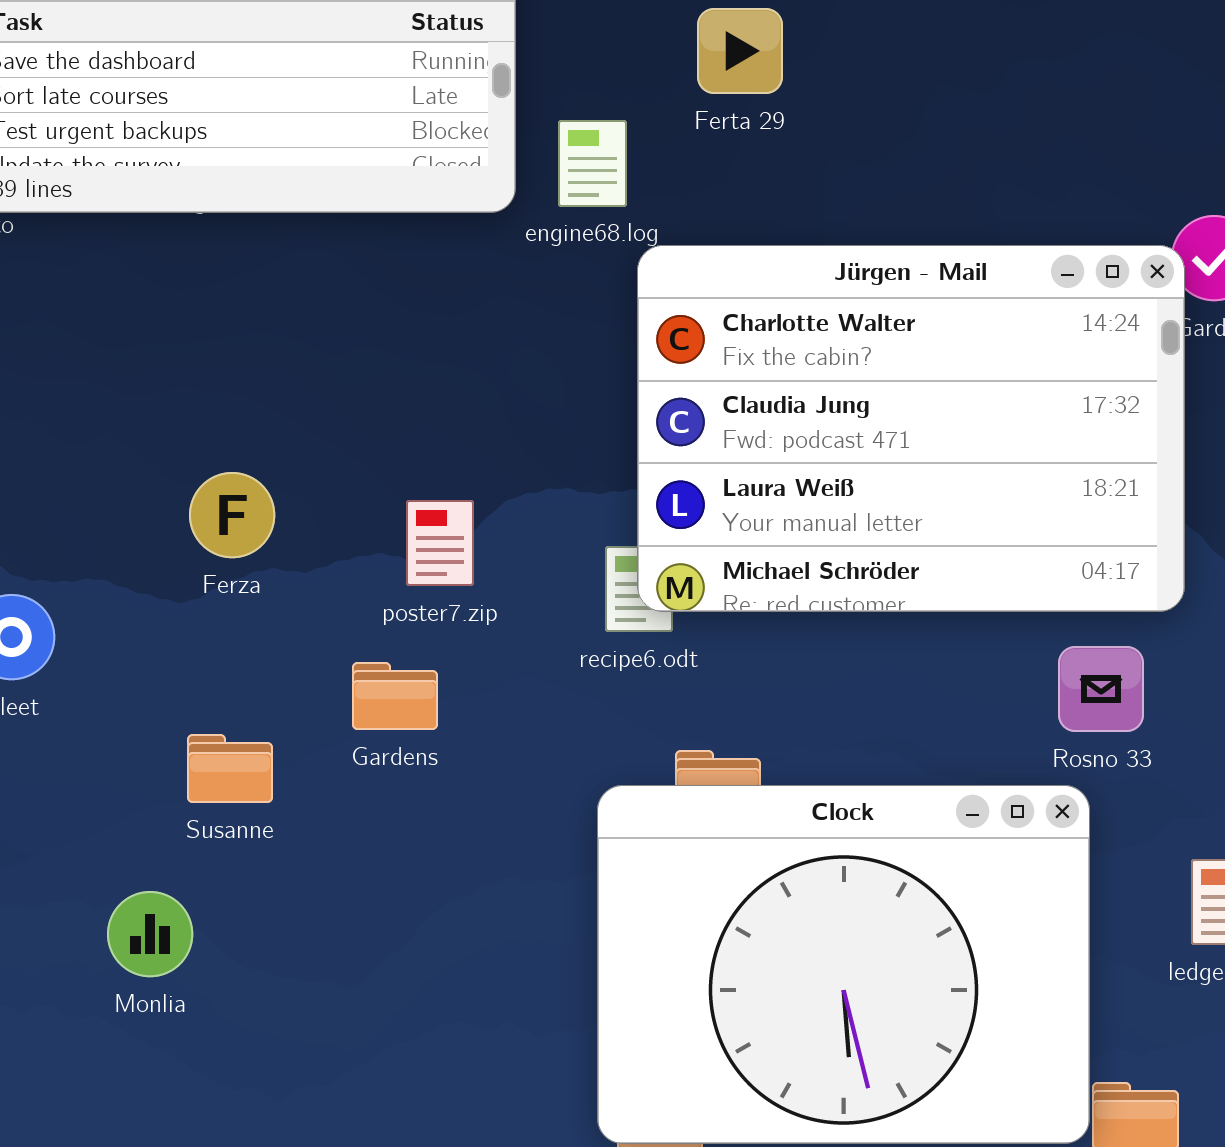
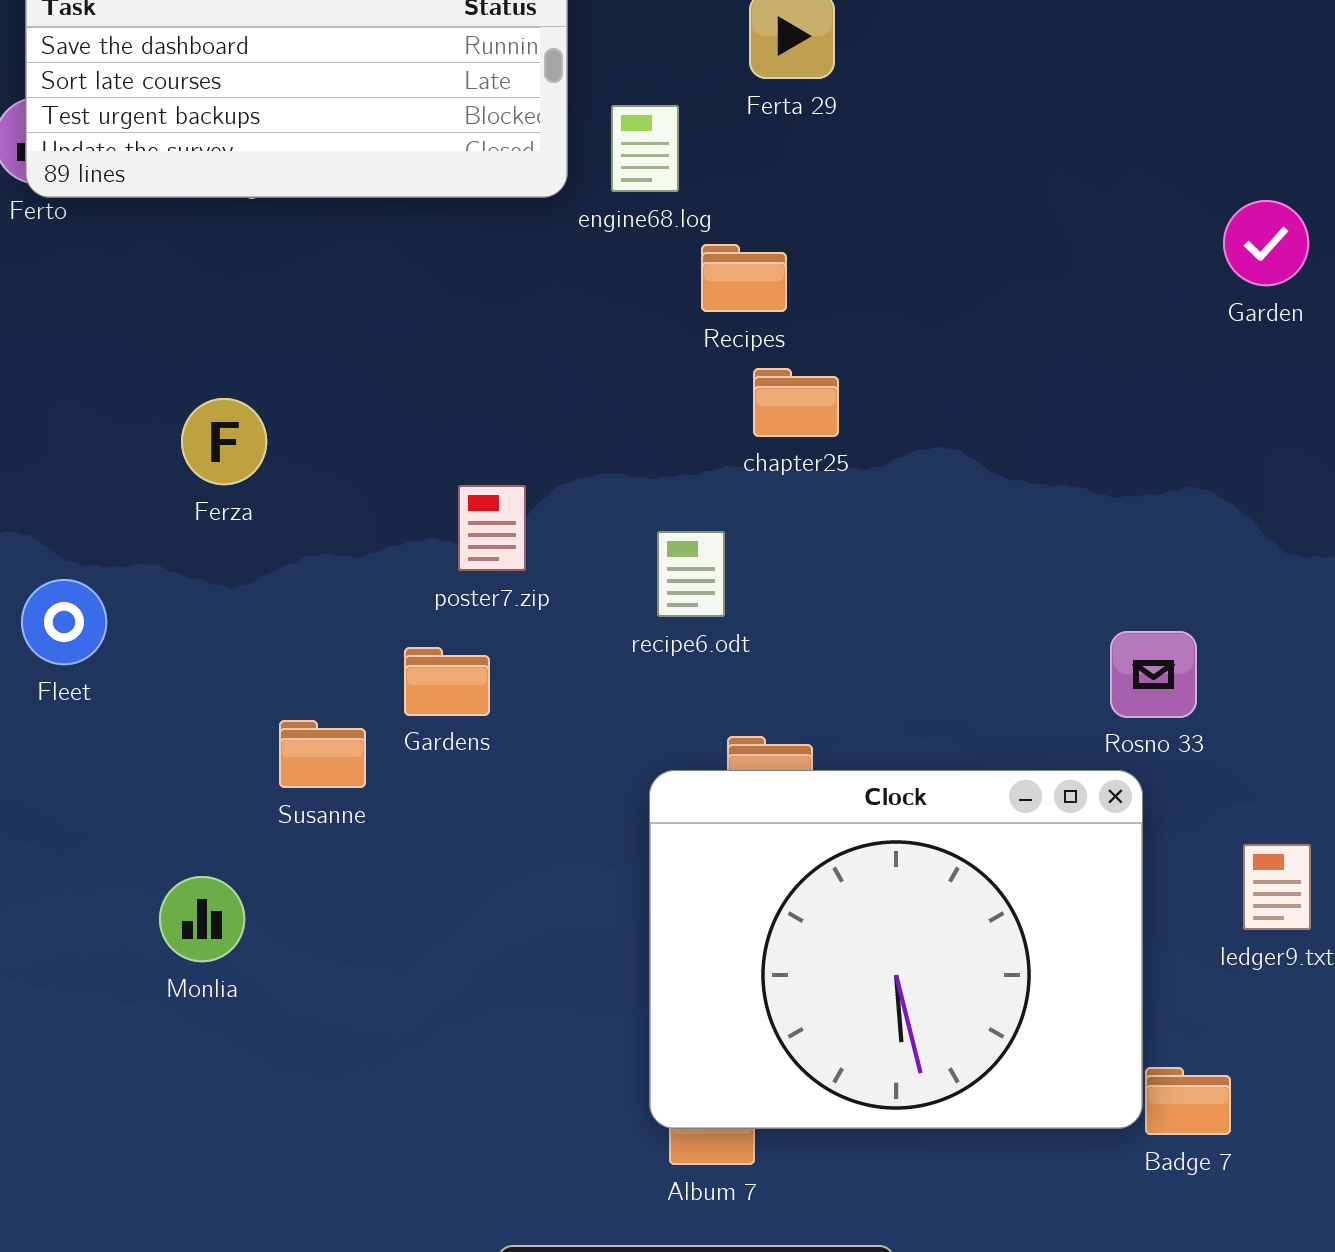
Jürgen - Mail: [637,245,1185,612] -> none, closed
Ferza: [189,472,275,558] -> [181,398,267,485], moved
Susanne: [187,734,273,803] -> [279,720,366,788], moved

